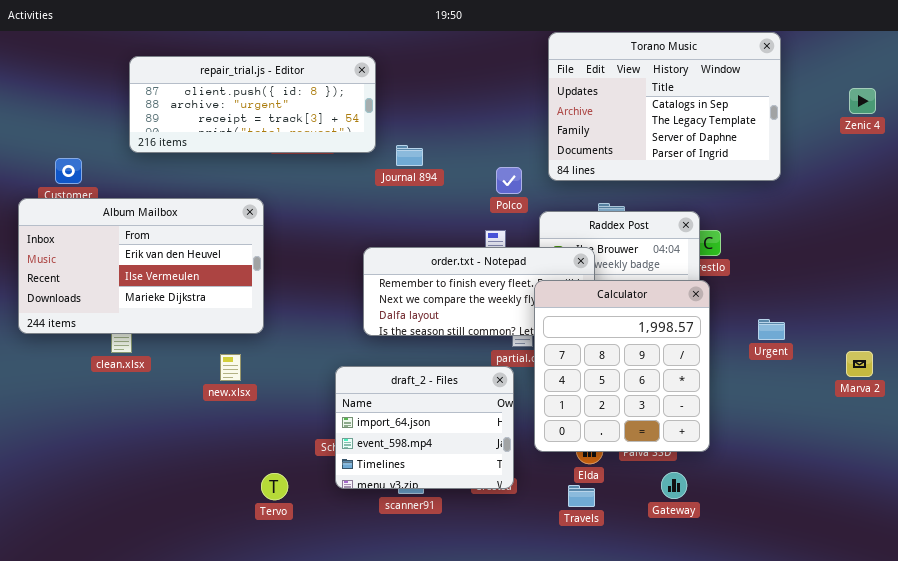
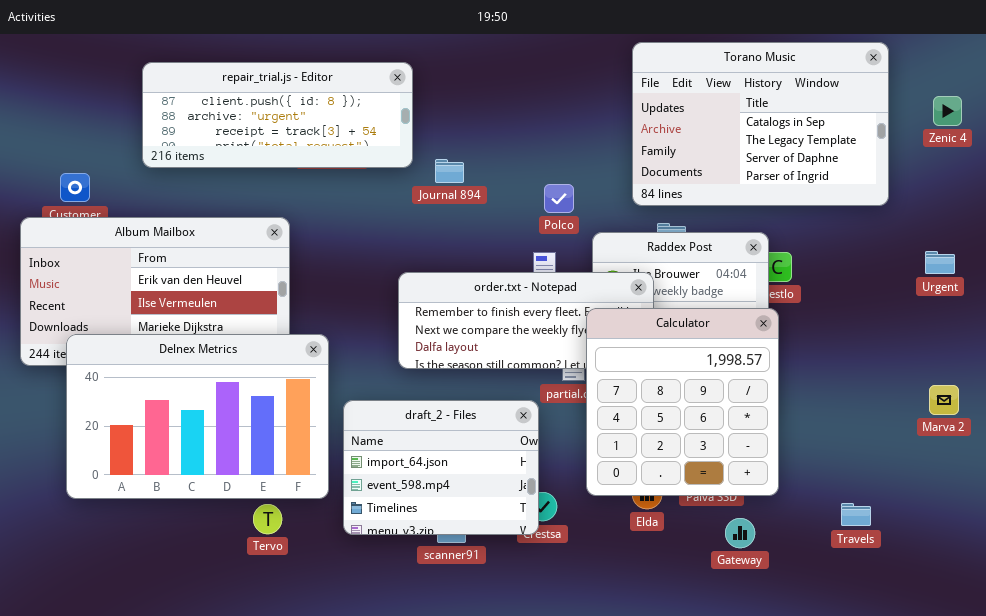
Torano Music: [548,32,781,181] -> [632,42,889,206], moved
Delnex Metrics: none -> [66,334,329,499], opened
Urgent: [758,319,785,340] -> [925,251,955,274], moved
draft_2 - Files: [335,366,514,489] -> [343,400,539,535], moved
Tervo: [261,473,288,500] -> [253,504,282,534], moved
Travels: [568,485,595,507] -> [841,503,871,526], moved

